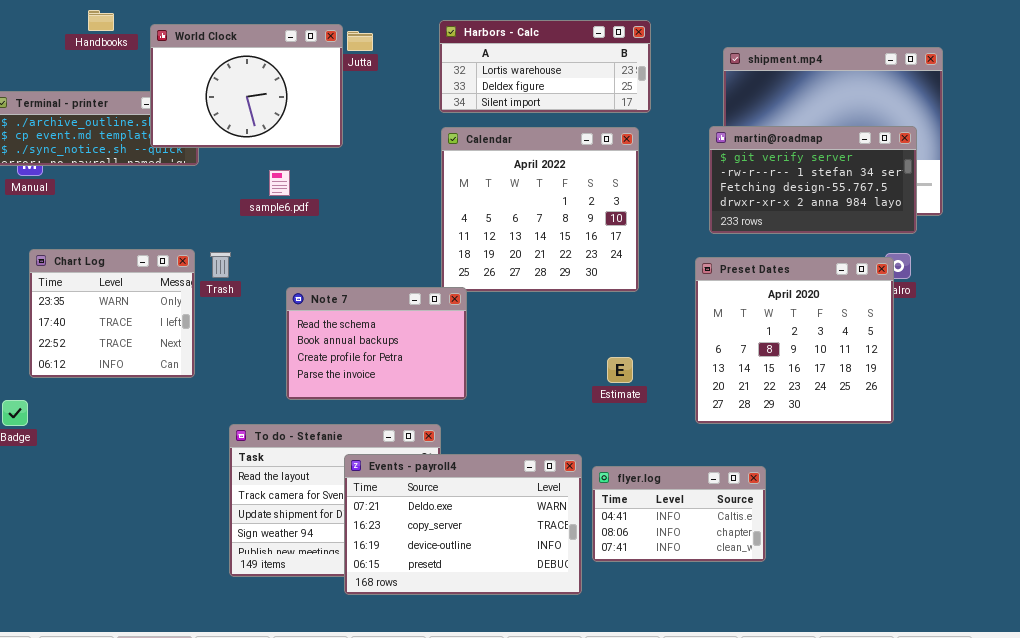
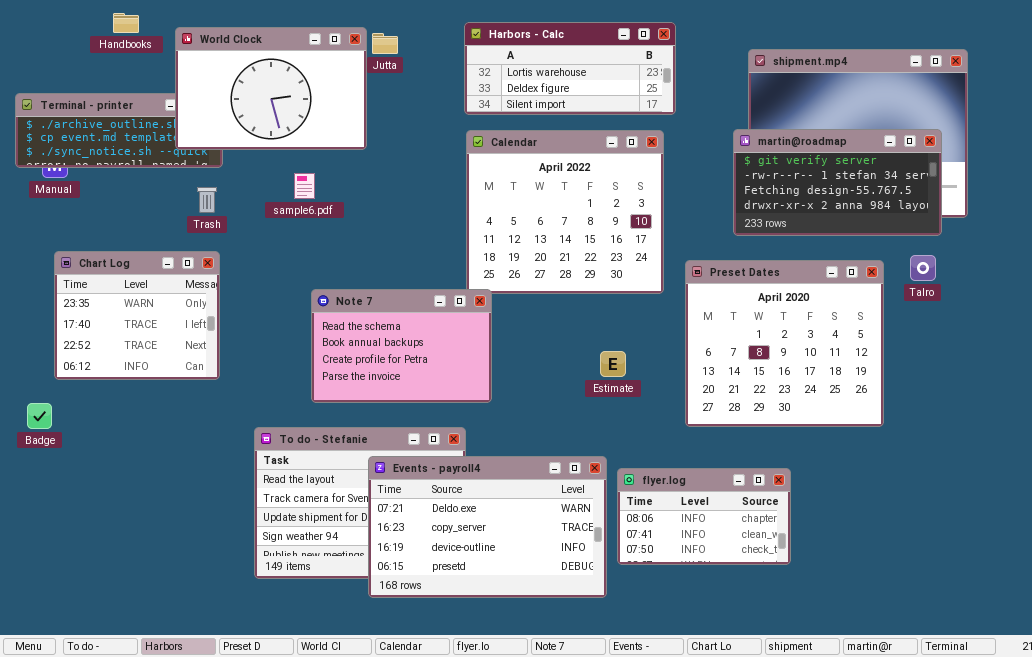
Trash: [210,252,231,278] -> [197,187,217,213], moved
Preset Dates: [695,257,894,424] -> [685,260,884,427], moved
Estimate: [607,357,633,383] -> [600,351,626,377], moved
flyer.log: [592,466,766,562] -> [617,468,791,565], scrolled down 1 row

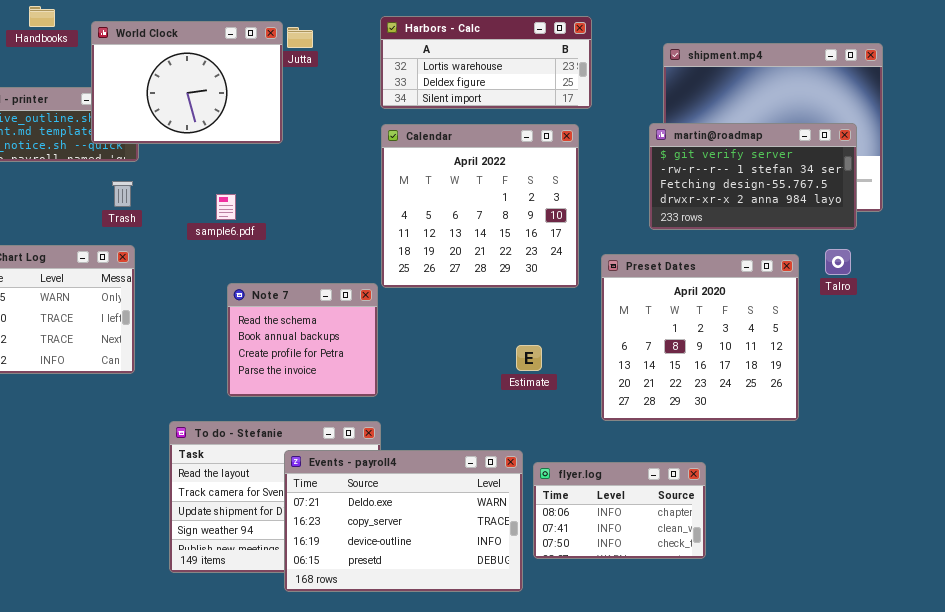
sample6.pdf: [294,173,315,199] -> [216,194,236,220], moved
Note 7: [311,289,492,403] -> [227,283,378,397], resized

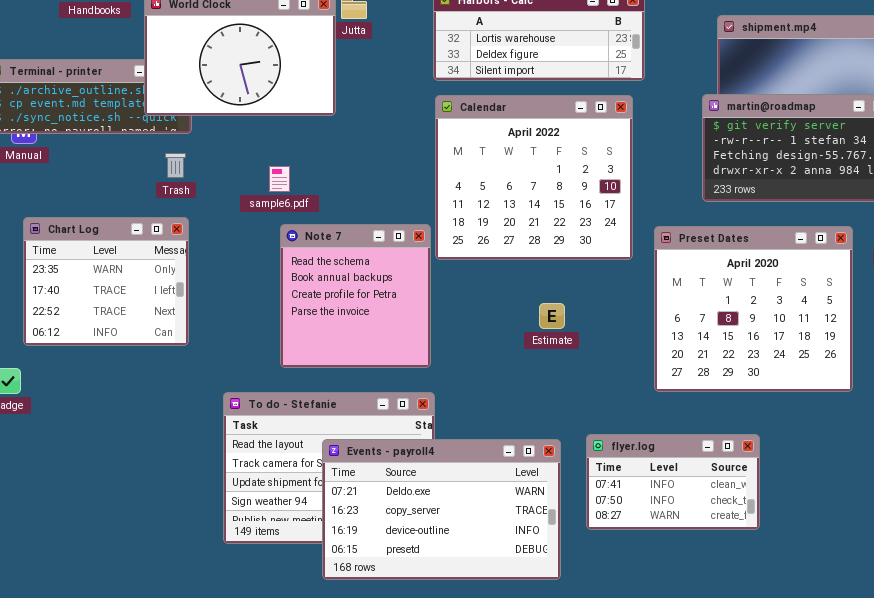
Note 7: [227,283,378,397] -> [280,224,431,368], resized
Estimate: [516,345,542,371] -> [539,303,565,329], moved
Events - payroll4: [284,450,523,592] -> [322,439,561,580], moved
flyer.log: [533,462,706,559] -> [586,434,760,530], scrolled down 1 row

